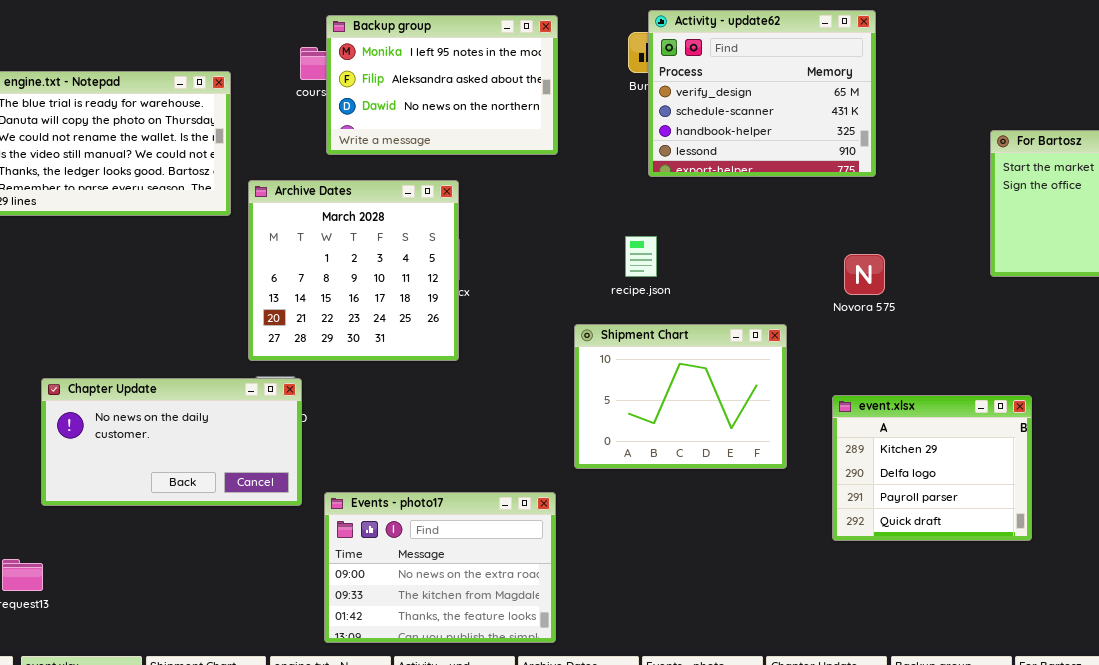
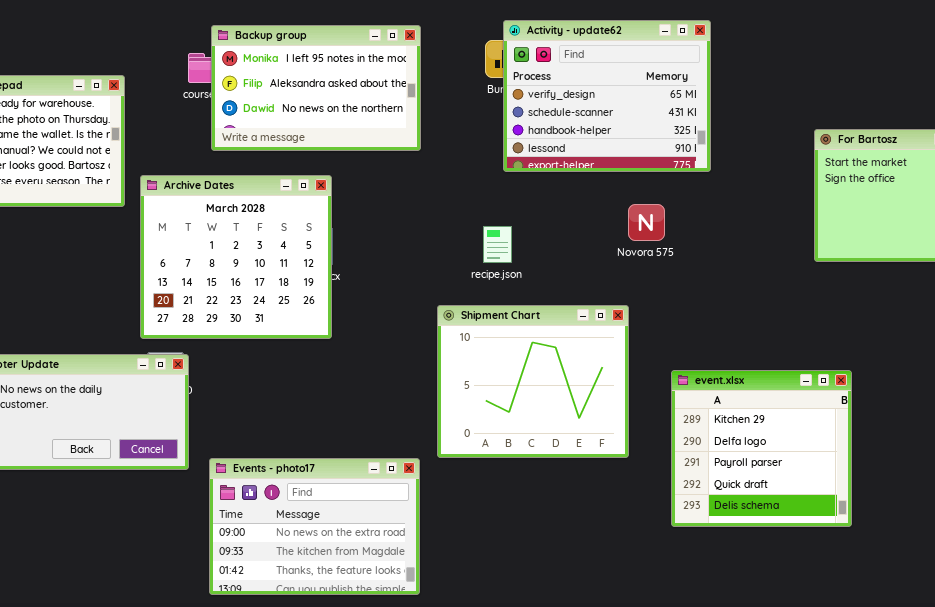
Novora 575: [844,254,885,295] -> [628,204,665,241], moved
Shipment Chart: [574,324,787,469] -> [437,305,629,458], resized
event.xlsx: [832,395,1032,541] -> [671,370,852,527], resized

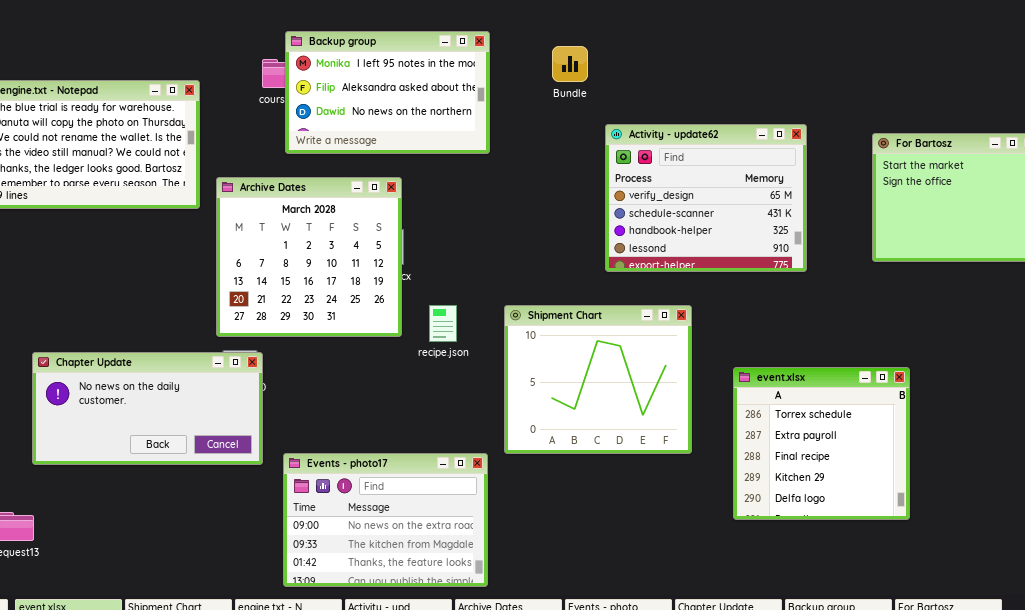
Activity - update62: [503,20,711,172] -> [605,124,807,272], moved
recipe.json: [483,226,512,263] -> [429,305,457,342], moved
event.xlsx: [671,370,852,527] -> [733,367,910,520], scrolled up 3 rows

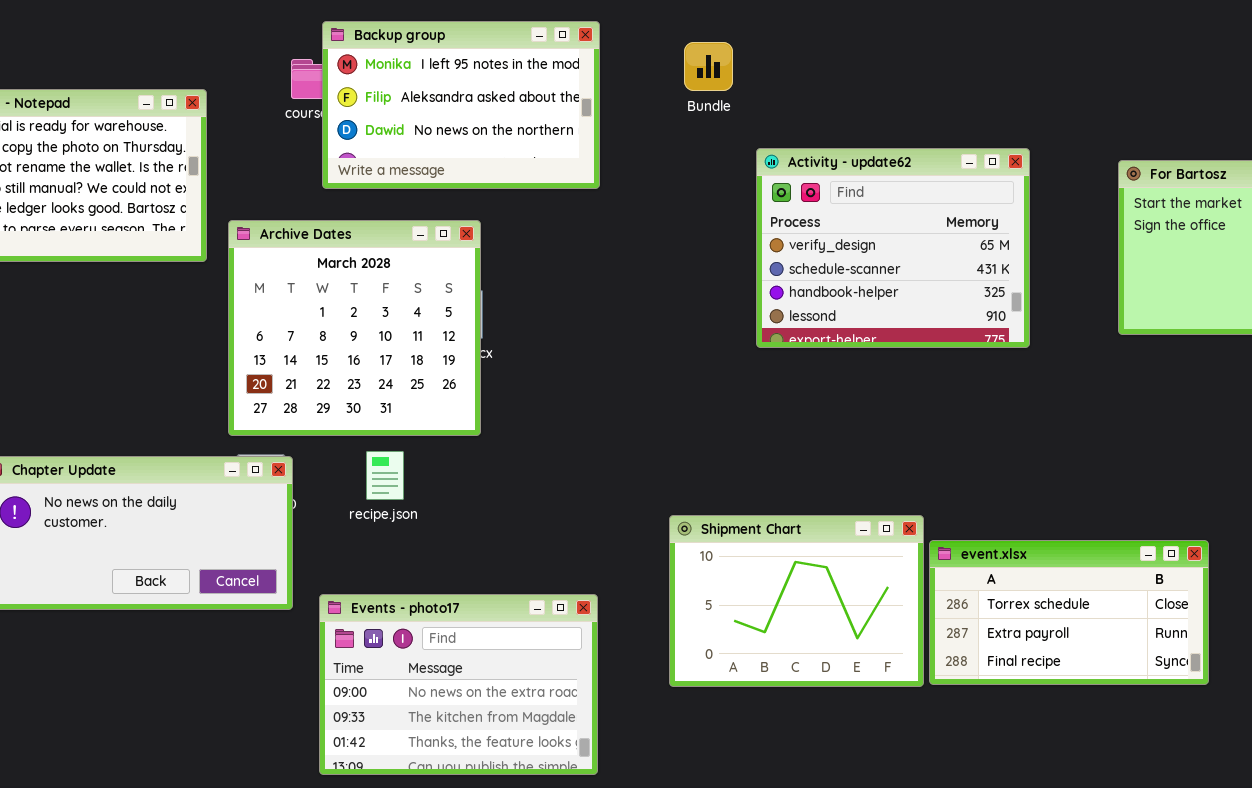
Shipment Chart: [504,305,692,454] -> [669,515,924,687], moved, resized
recipe.json: [429,305,457,342] -> [366,451,404,500], moved
event.xlsx: [733,367,910,520] -> [929,540,1209,685], resized

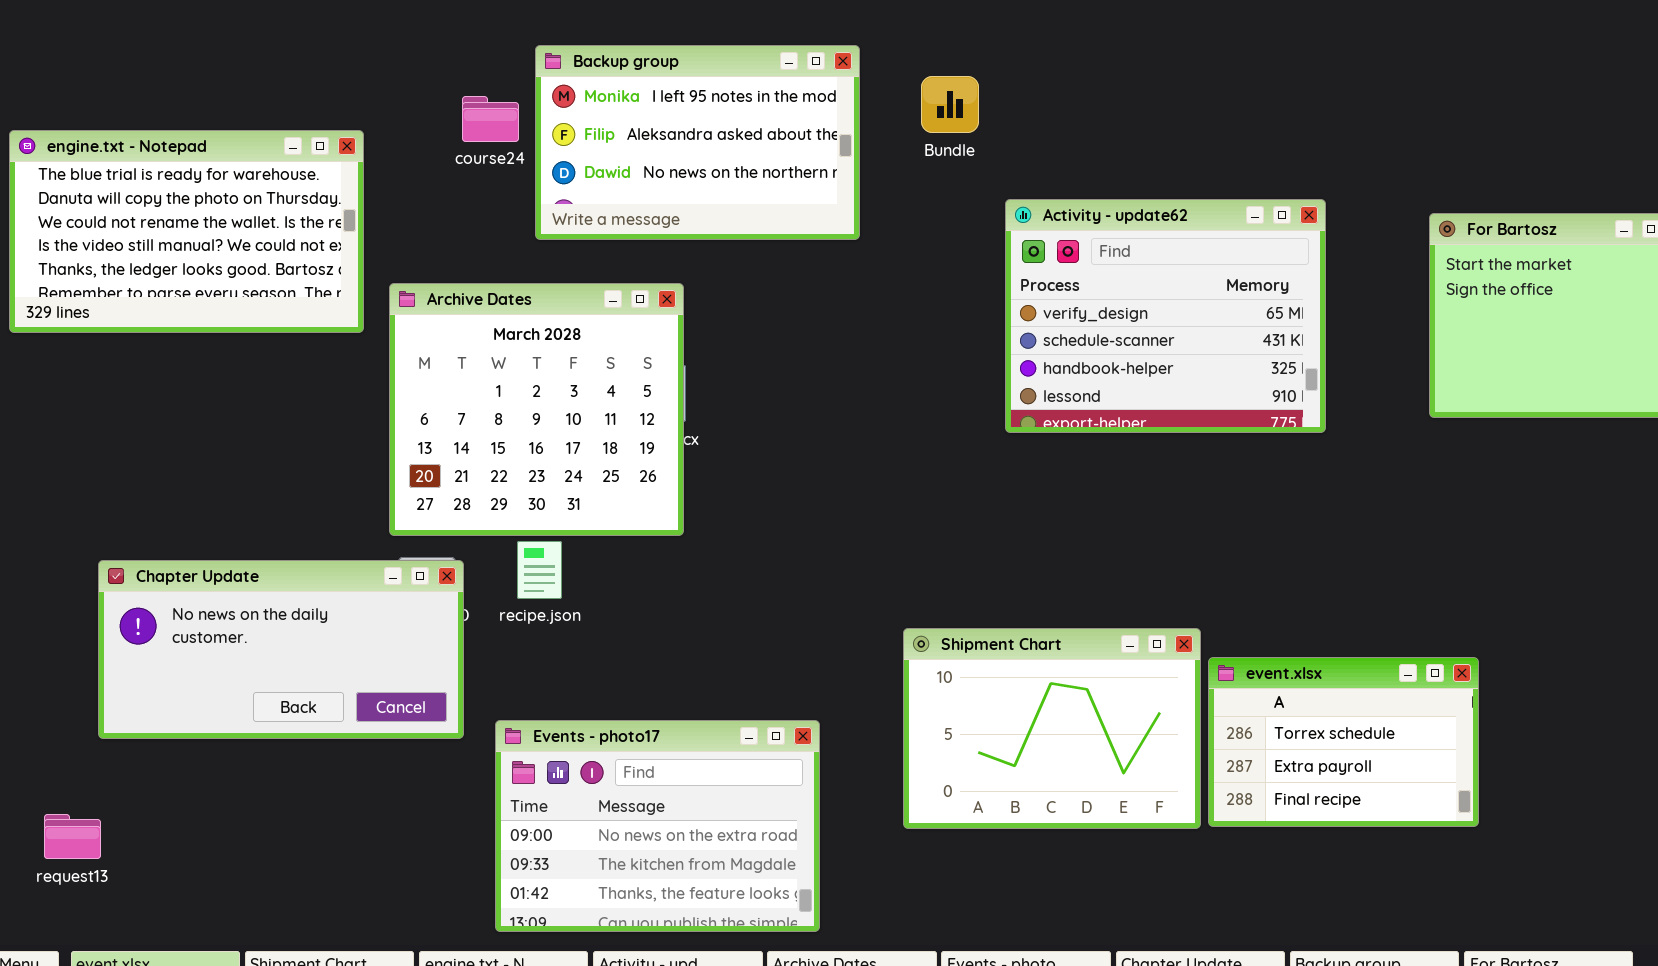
Backup group: [322,21,600,189] -> [535,45,860,240], moved
recipe.json: [366,451,404,500] -> [517,541,562,599], moved
event.xlsx: [929,540,1209,685] -> [1208,657,1479,827], resized

